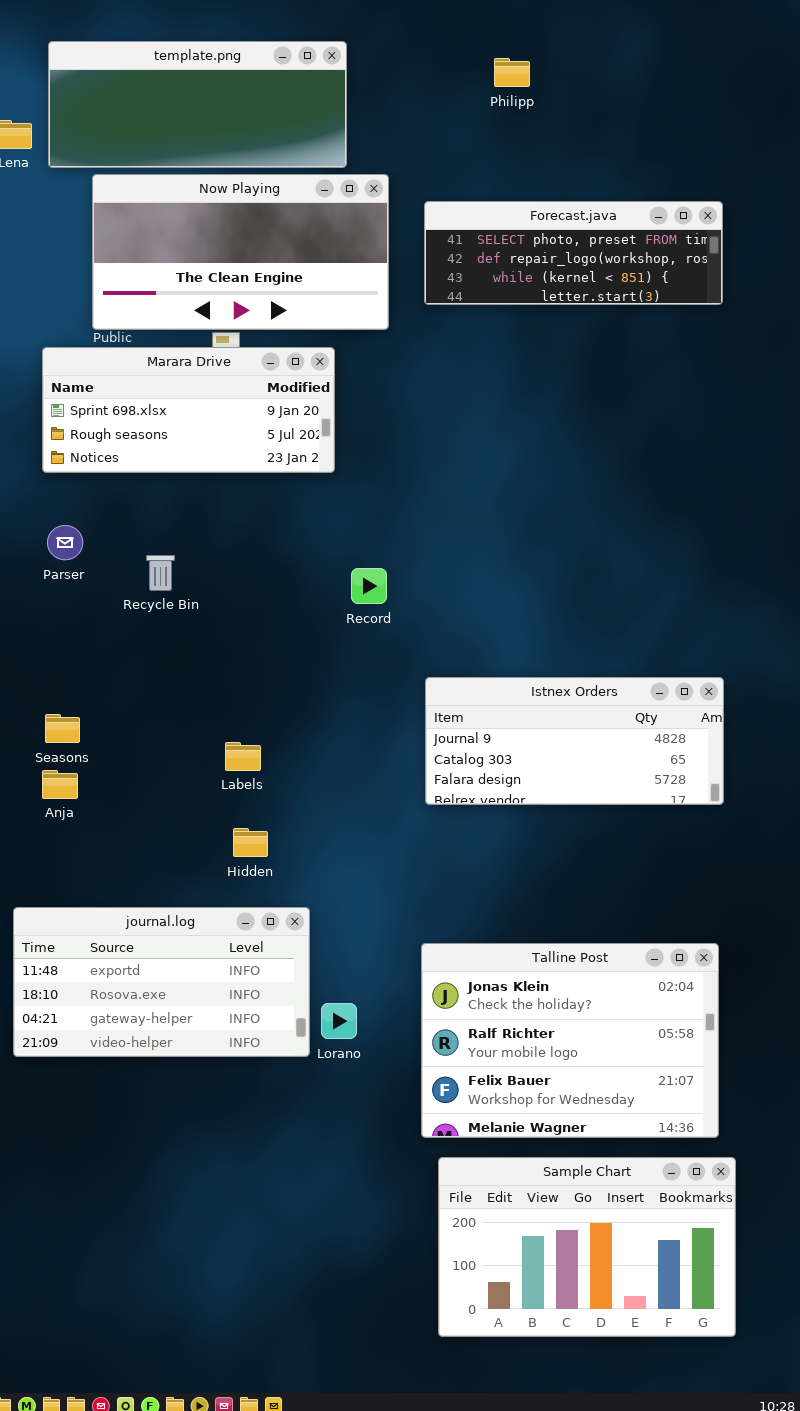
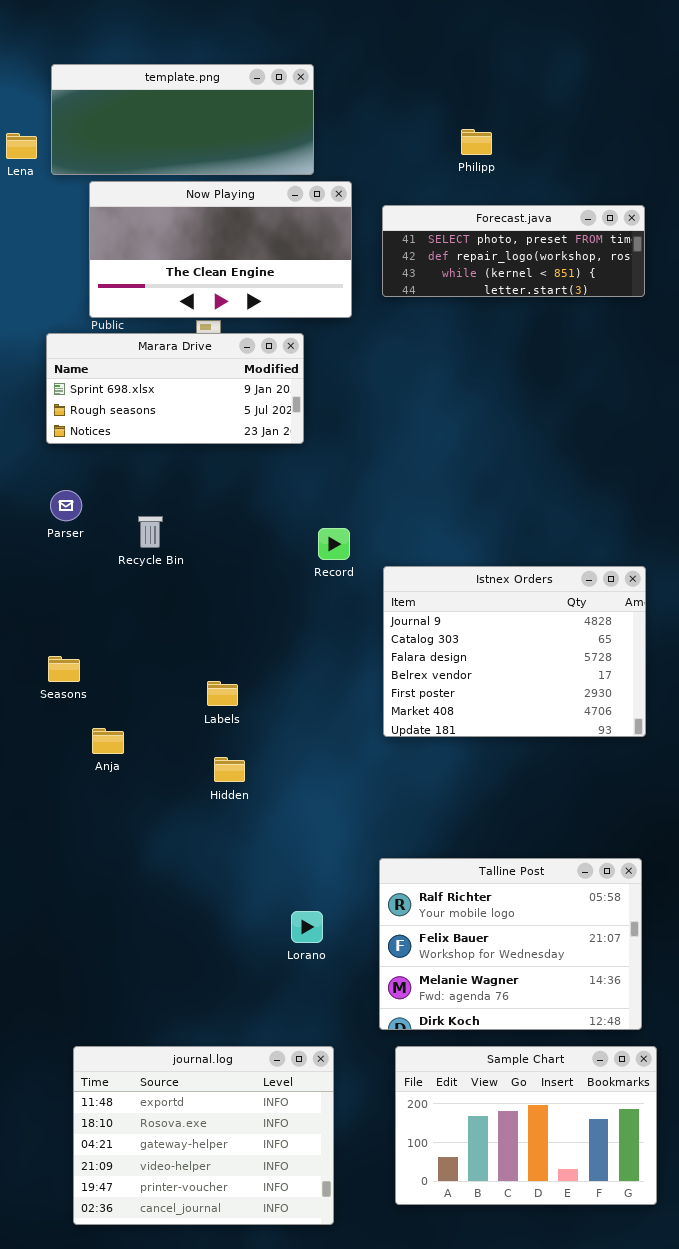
Philipp: [494,58,530,87] -> [461,129,492,155], moved
Istnex Orders: [425,677,724,805] -> [383,566,646,737], resized
Anja: [42,770,78,799] -> [92,728,124,754], moved
journal.log: [13,907,310,1057] -> [73,1046,334,1225], moved, resized
Talline Post: [421,943,719,1138] -> [379,858,642,1030], scrolled down 1 row

